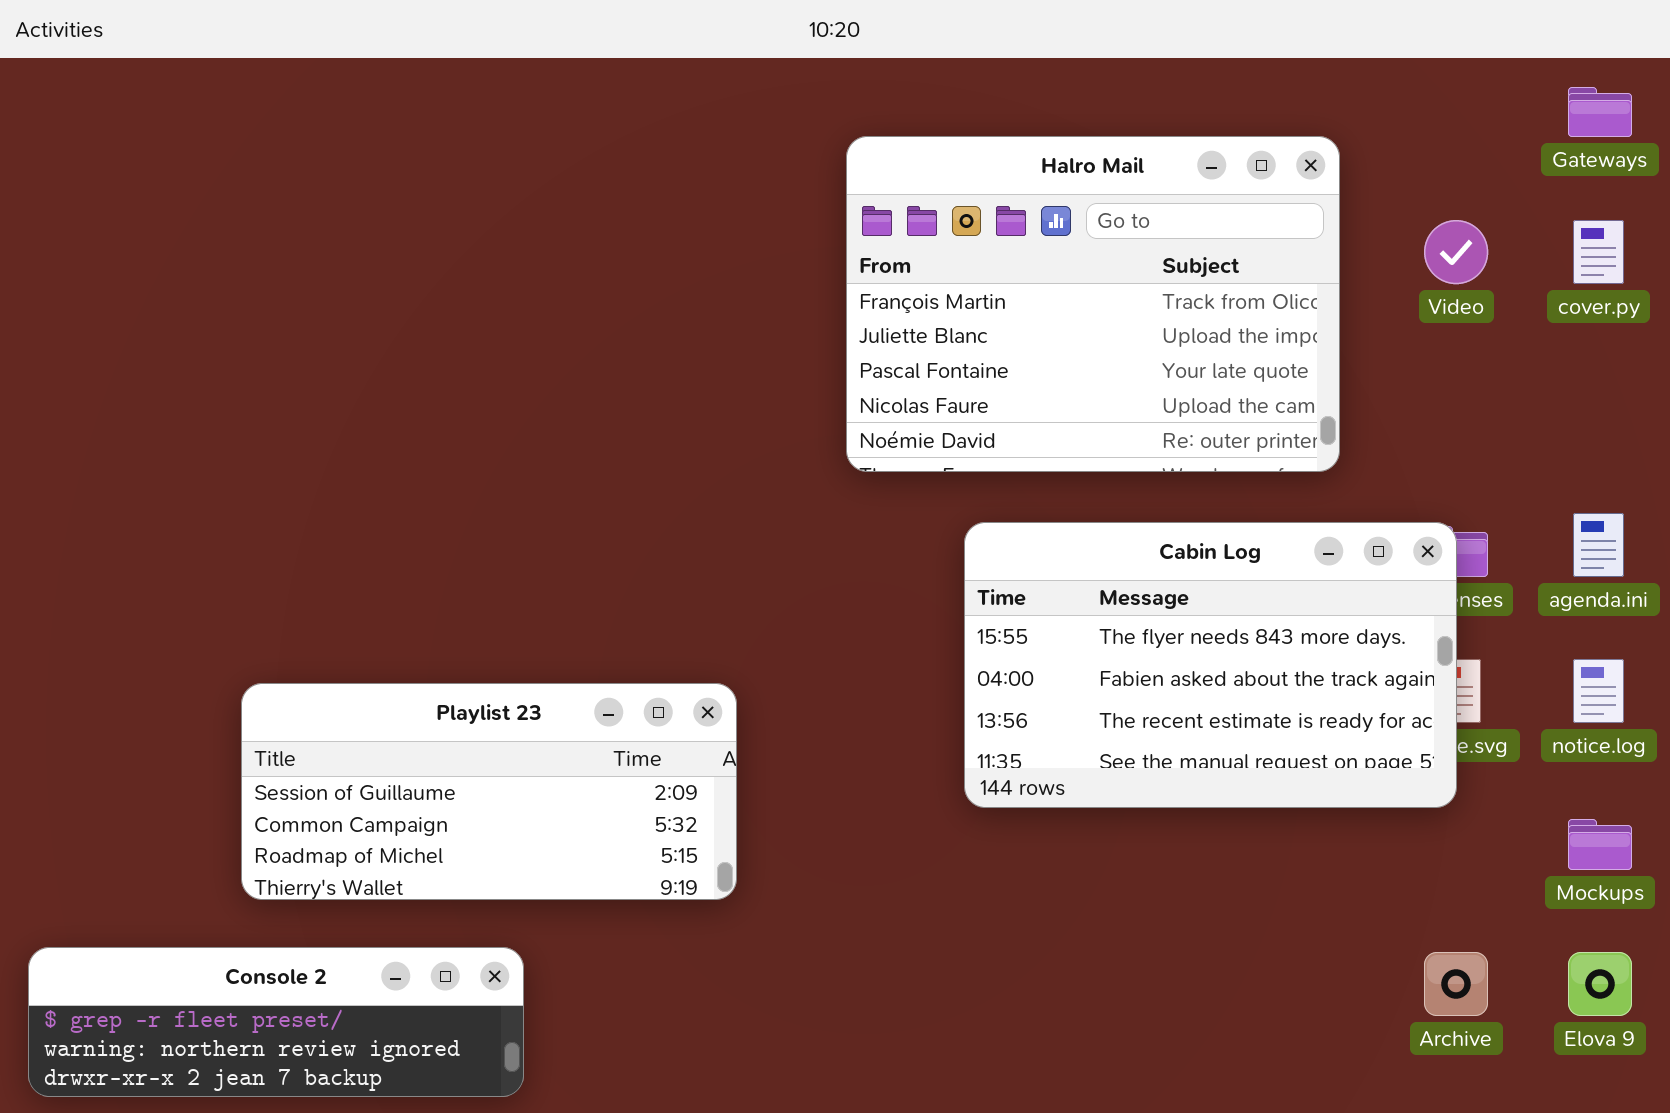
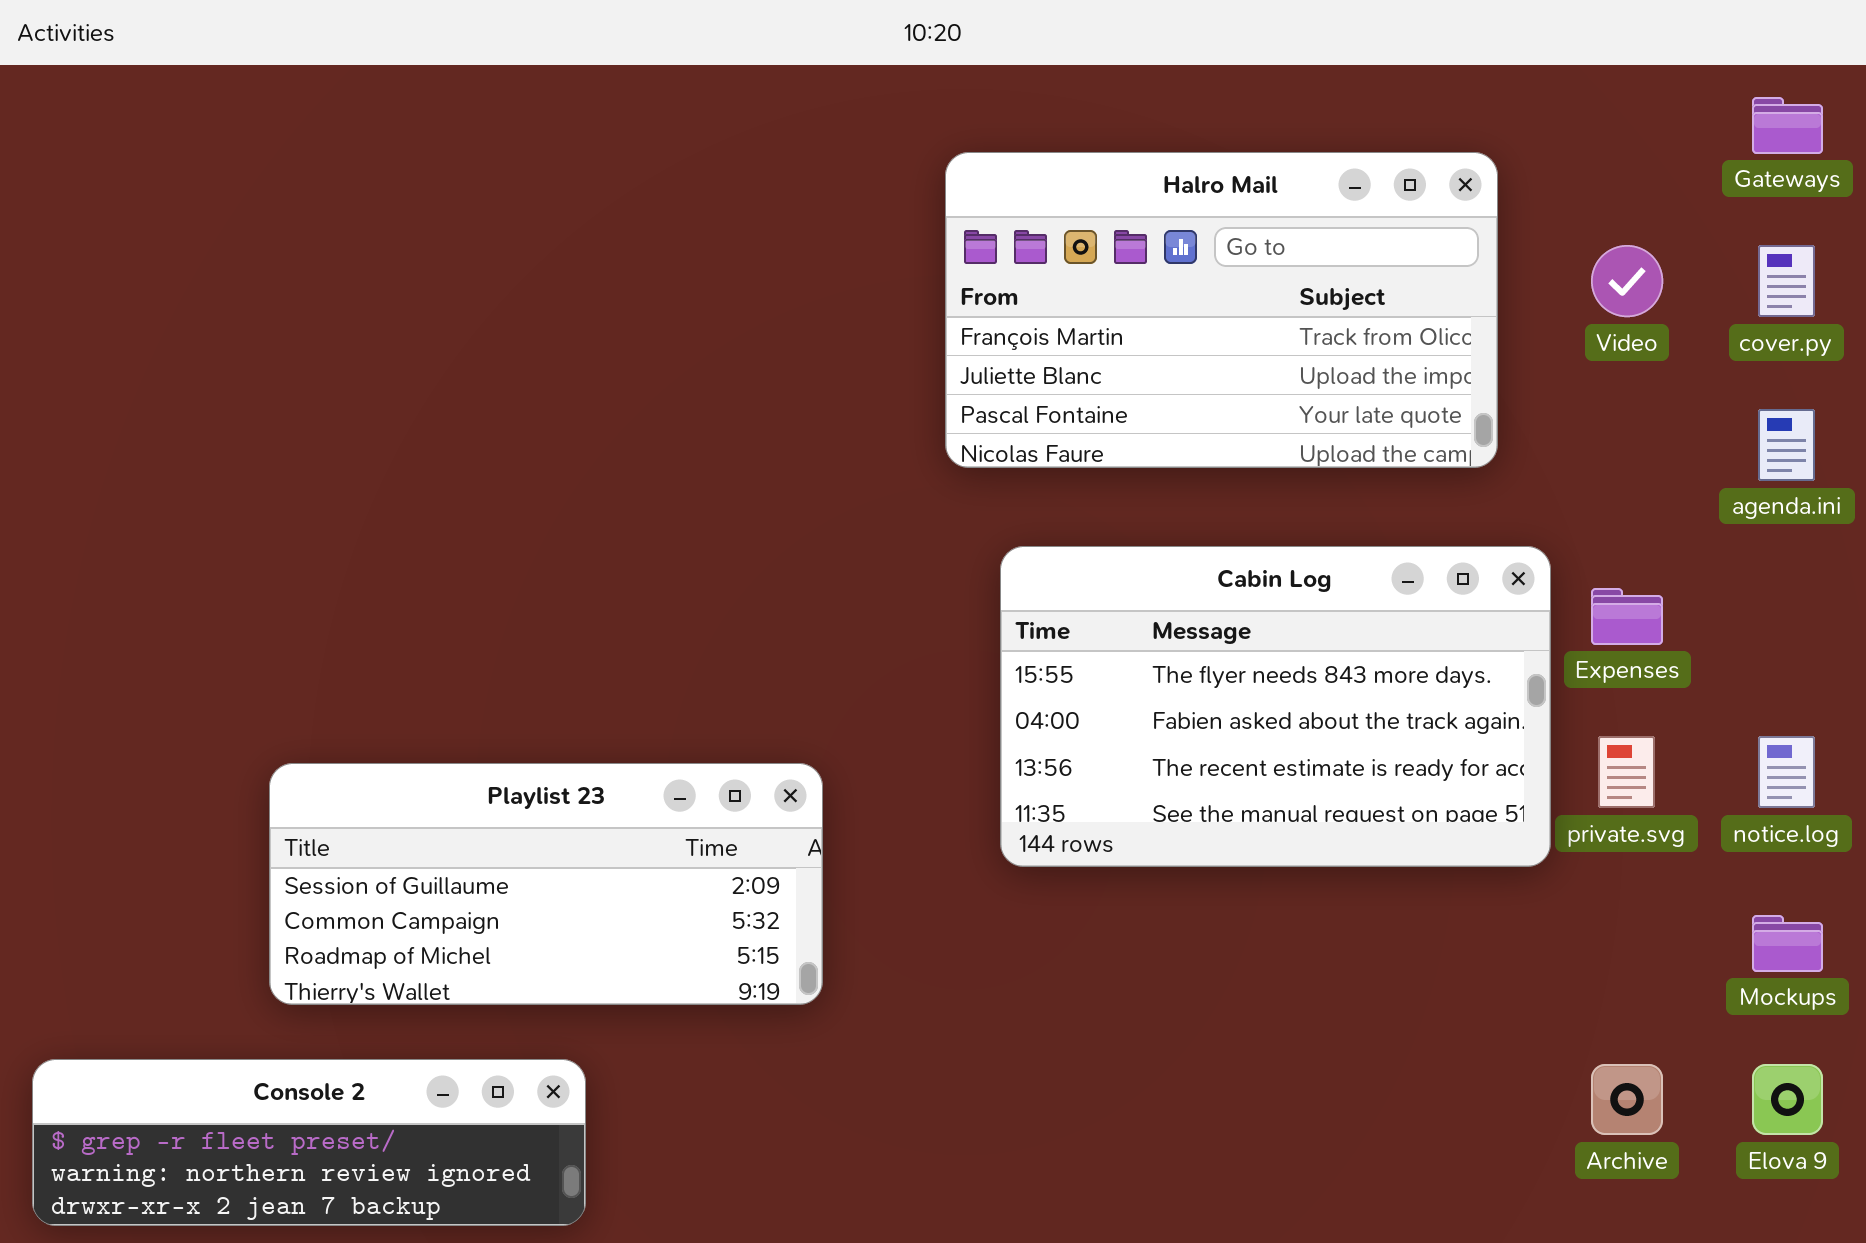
Halro Mail: [846,136,1340,472] -> [945,152,1498,468], resized
agenda.ini: [1573,513,1624,577] -> [1758,409,1815,481], moved
Cabin Log: [964,522,1457,808] -> [1000,546,1551,867], moved

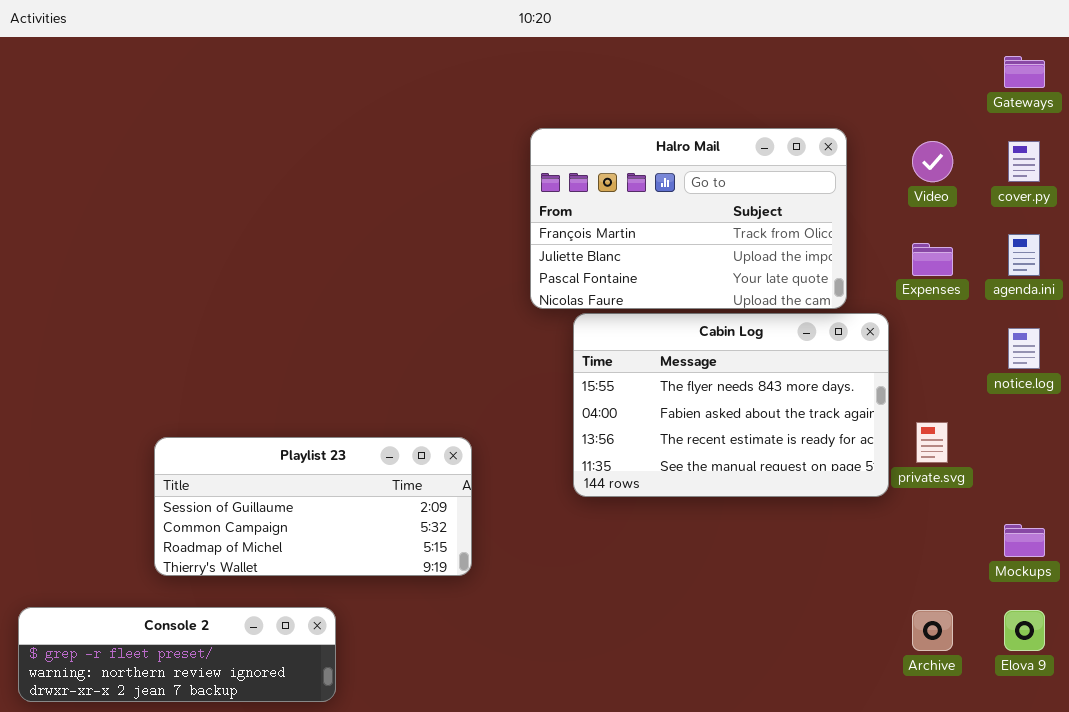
Halro Mail: [945,152,1498,468] -> [530,128,847,309], moved
Expenses: [1591,588,1663,645] -> [912,243,953,276], moved
notice.log: [1758,736,1815,808] -> [1008,328,1040,369], moved

